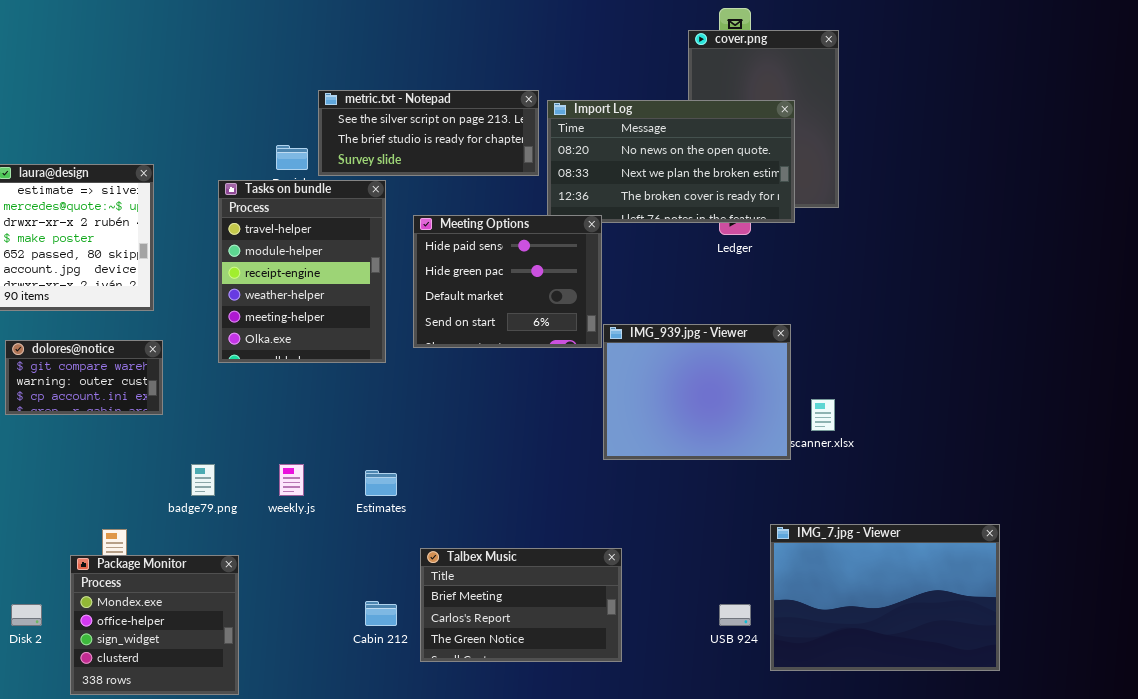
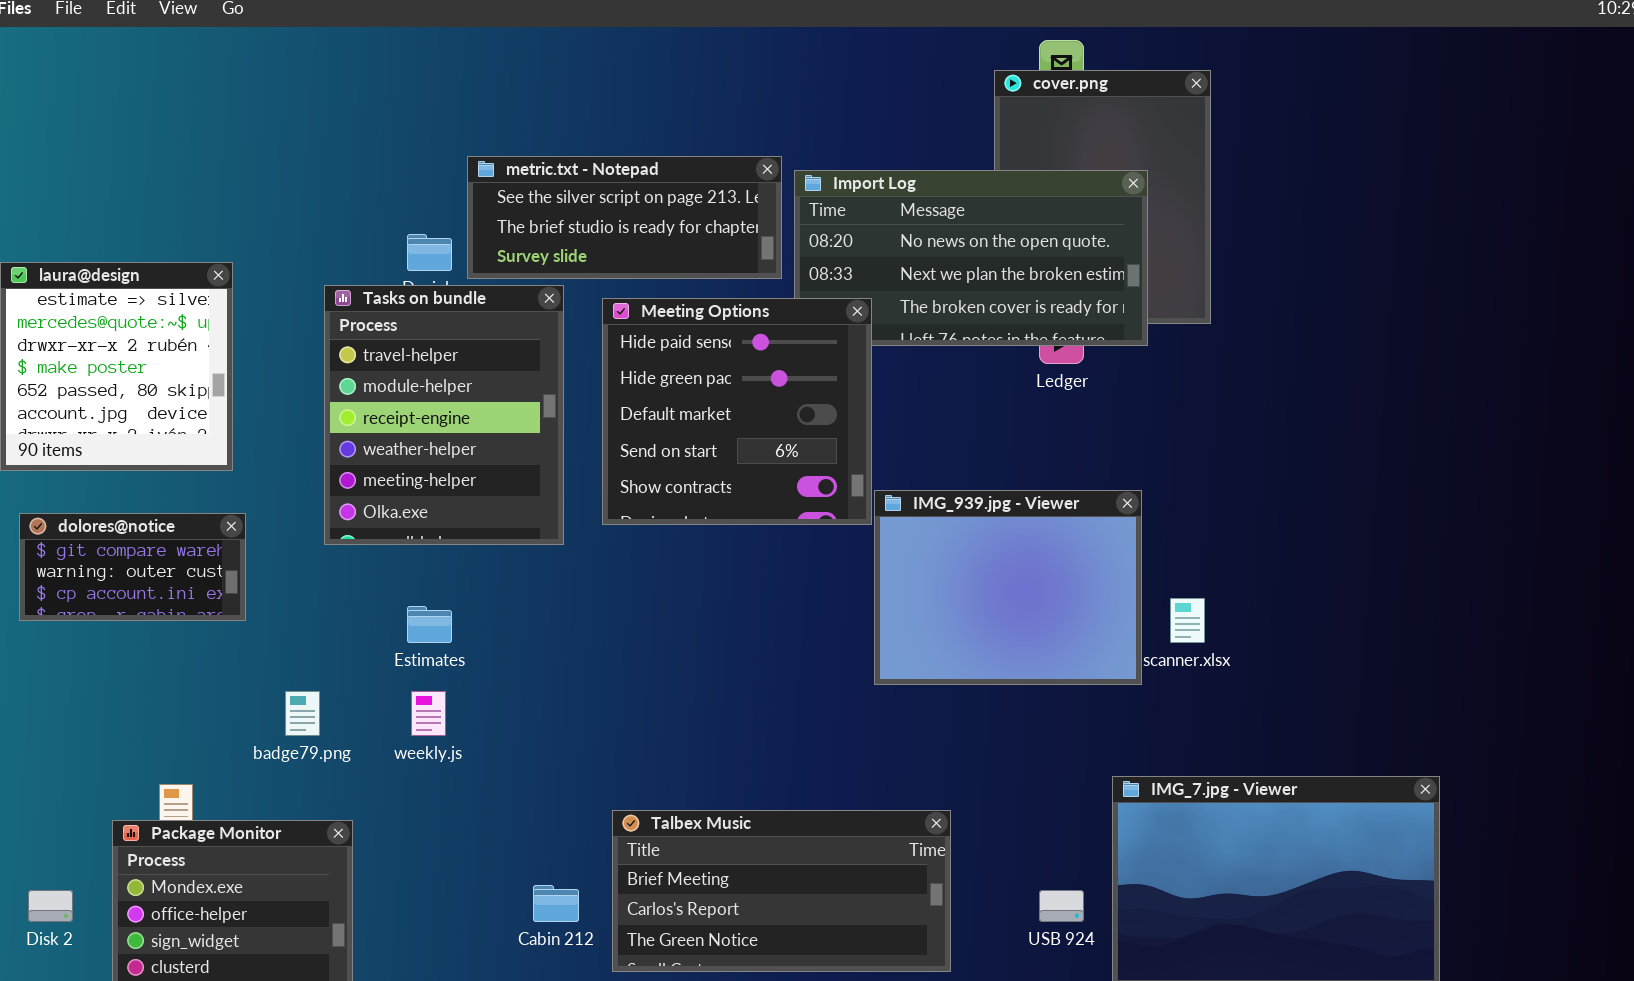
Meeting Options: [413,215,602,348] -> [602,298,872,525], resized
Estimates: [365,470,397,496] -> [407,606,452,643], moved
Talbex Music: [420,548,622,662] -> [612,810,951,972], resized

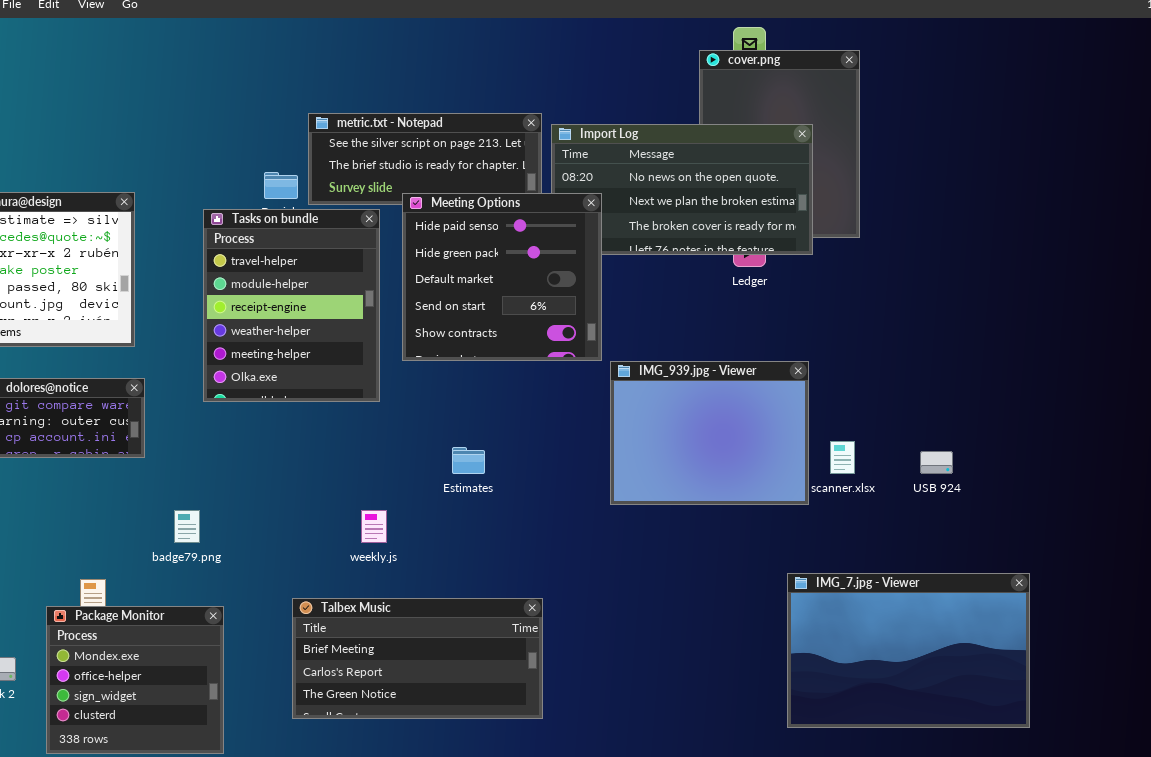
Meeting Options: [602,298,872,525] -> [402,193,602,361], moved
Estimates: [407,606,452,643] -> [452,447,485,474], moved
weekly.js: [411,691,446,736] -> [361,510,387,543], moved
Talbex Music: [612,810,951,972] -> [292,598,543,719], moved
USB 924: [1039,890,1084,922] -> [920,451,953,474], moved

